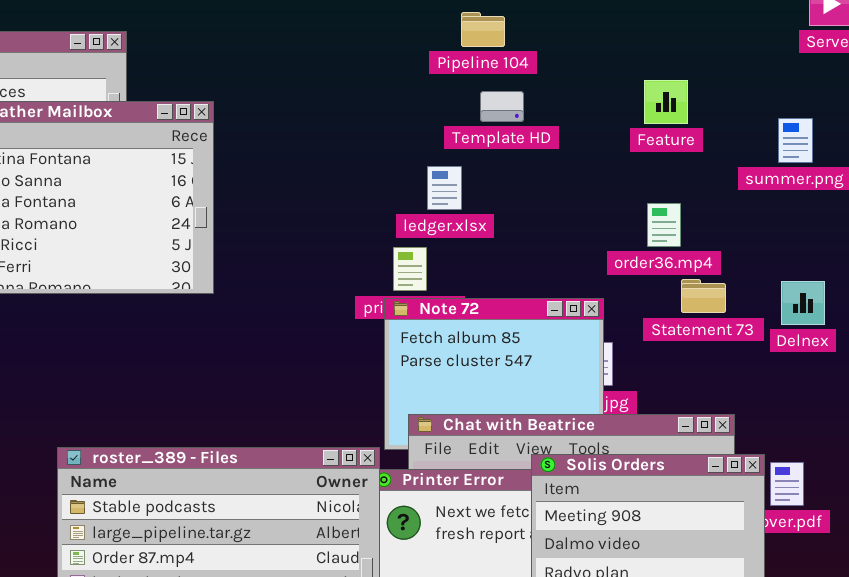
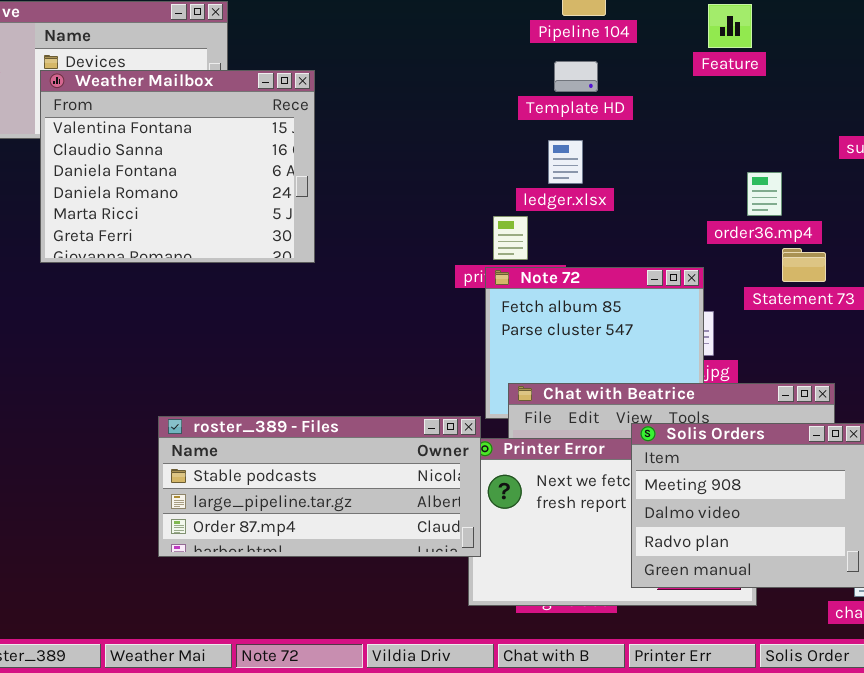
Feature: [644,80,688,124] -> [708,4,752,48], moved
Template HD: [480,91,524,122] -> [554,61,598,92], moved
ledger.xlsx: [427,166,462,210] -> [548,140,583,184], moved

